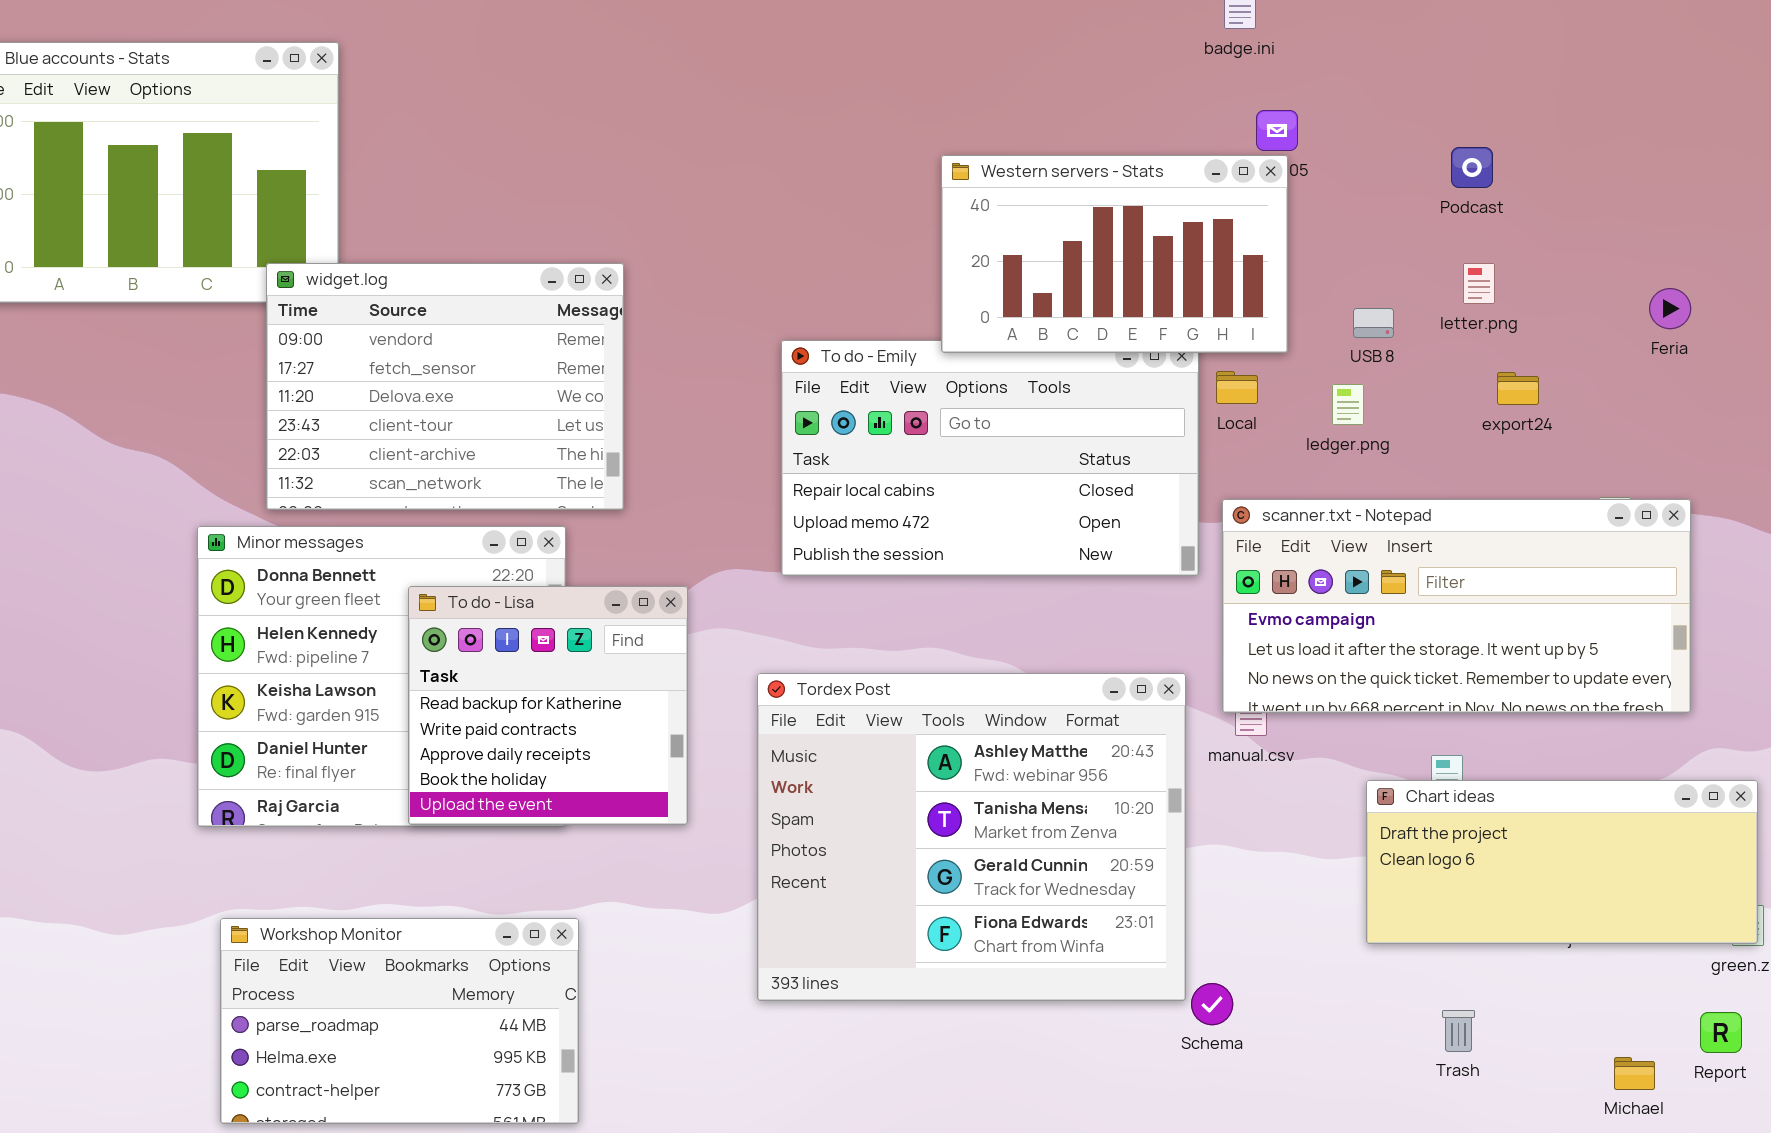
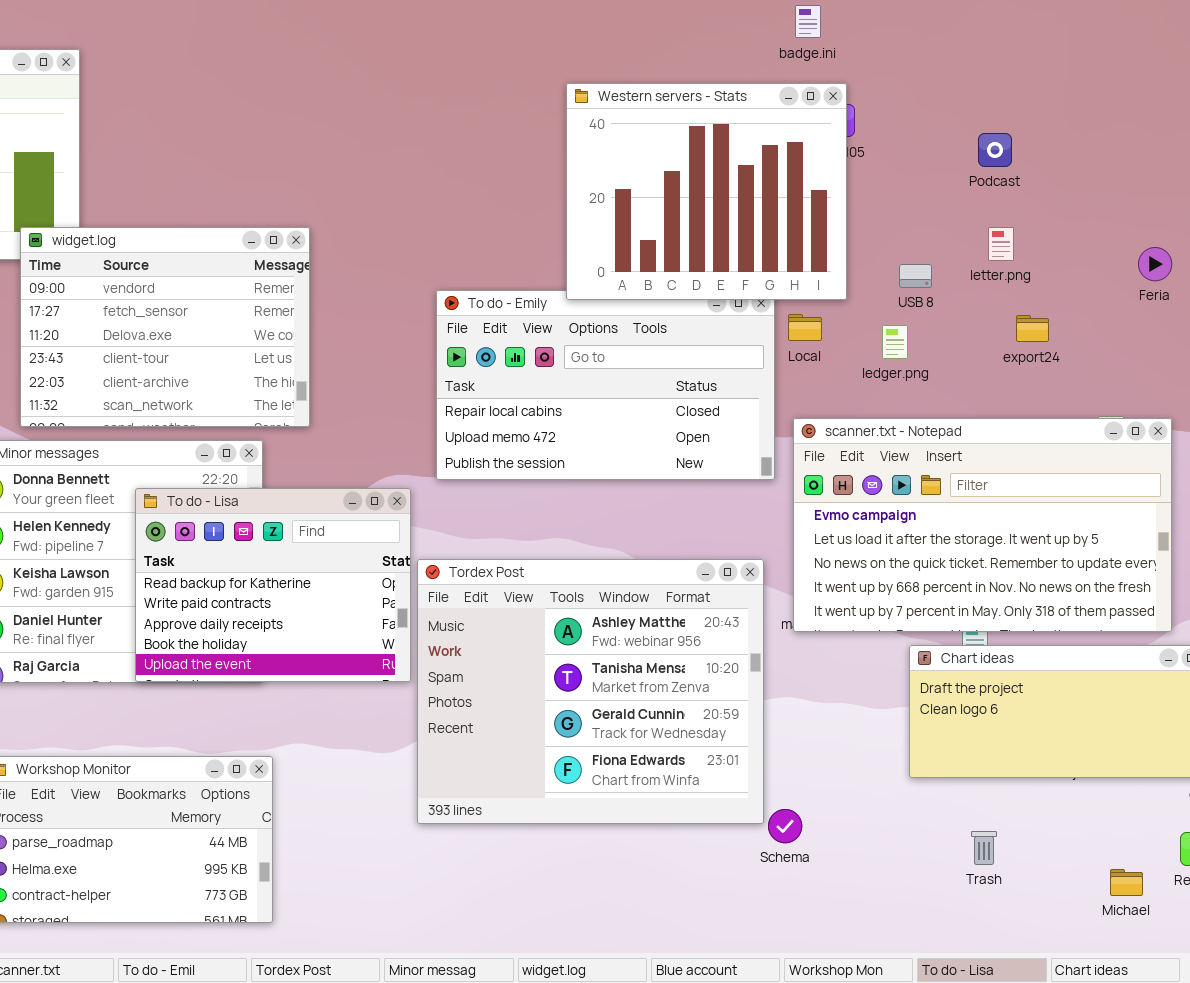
Western servers - Stats: [941,155,1288,353] -> [566,83,847,300], resized
scanner.txt - Notepad: [1222,499,1691,713] -> [793,418,1172,632], resized
To do - Lisa: [408,586,688,825] -> [135,488,411,682], resized

